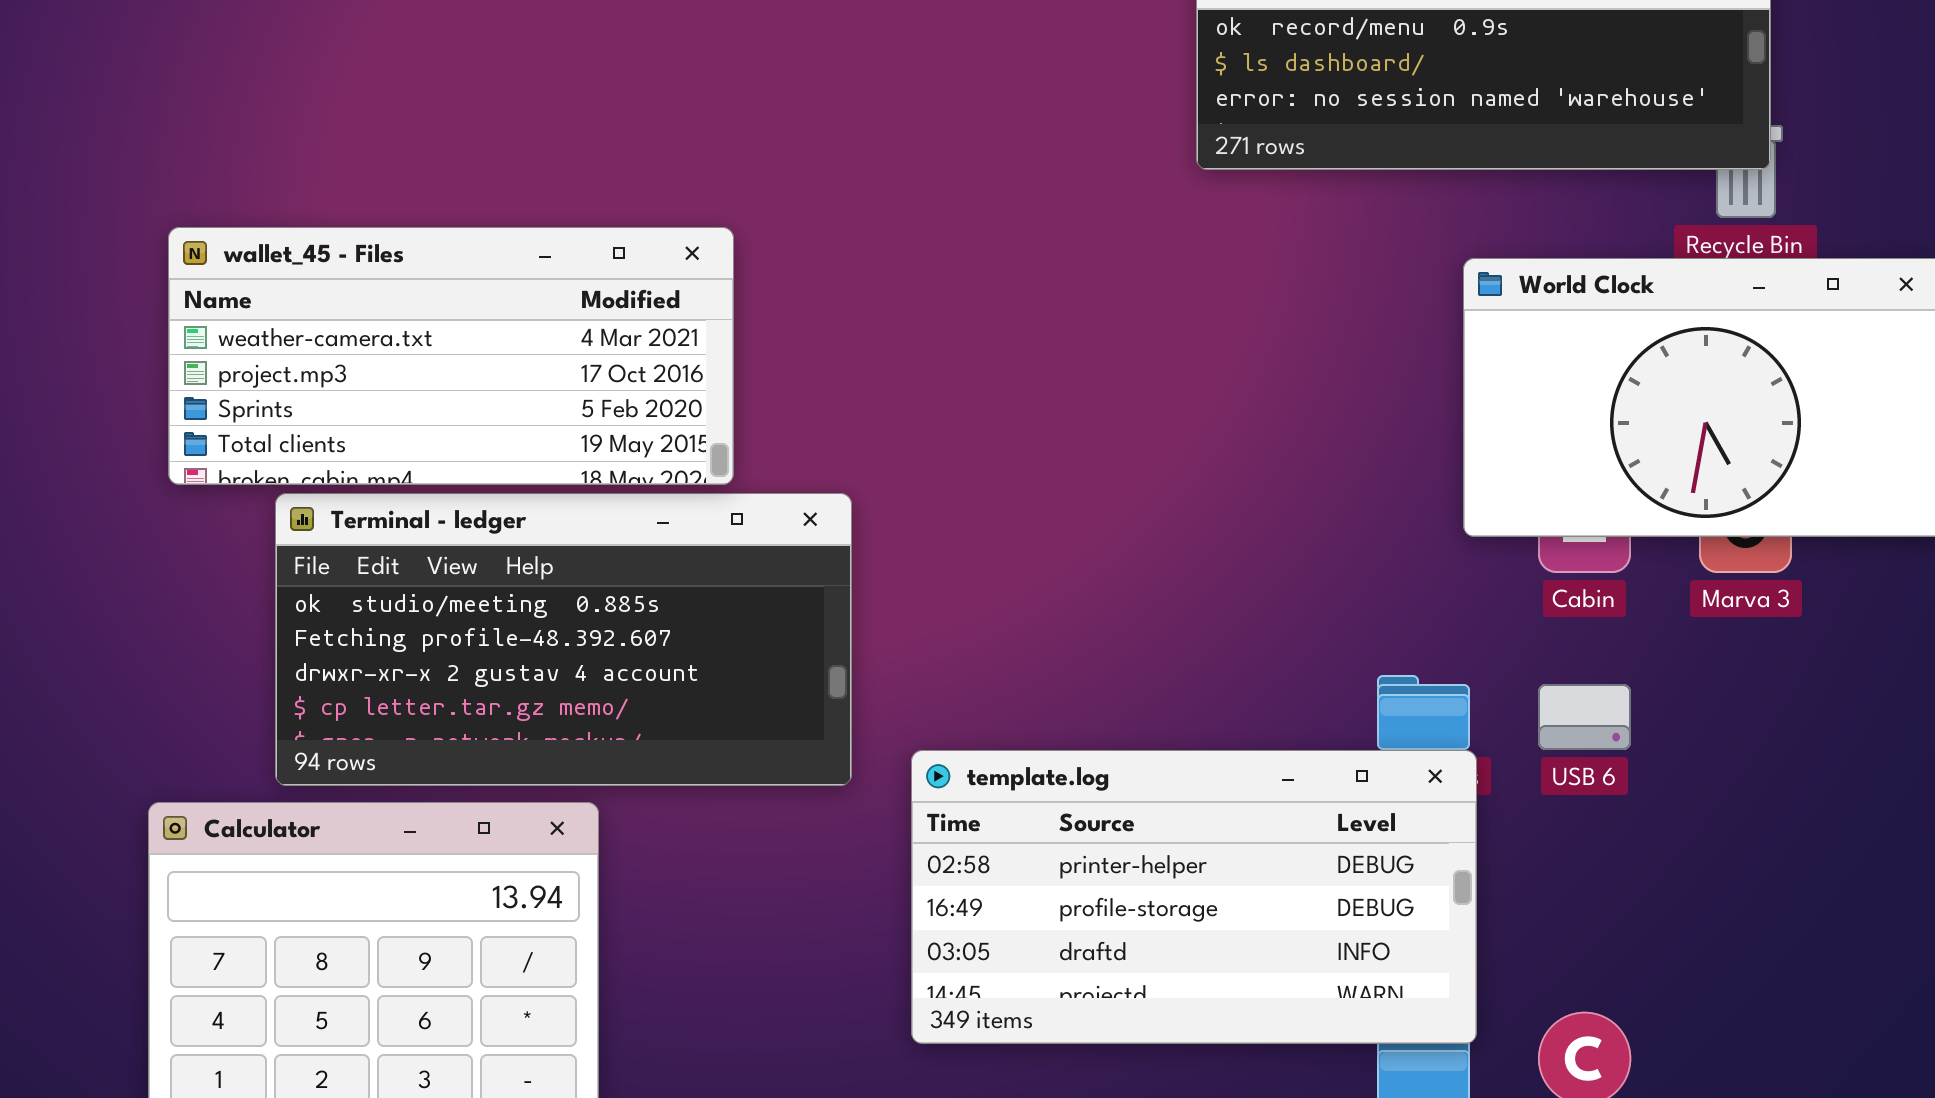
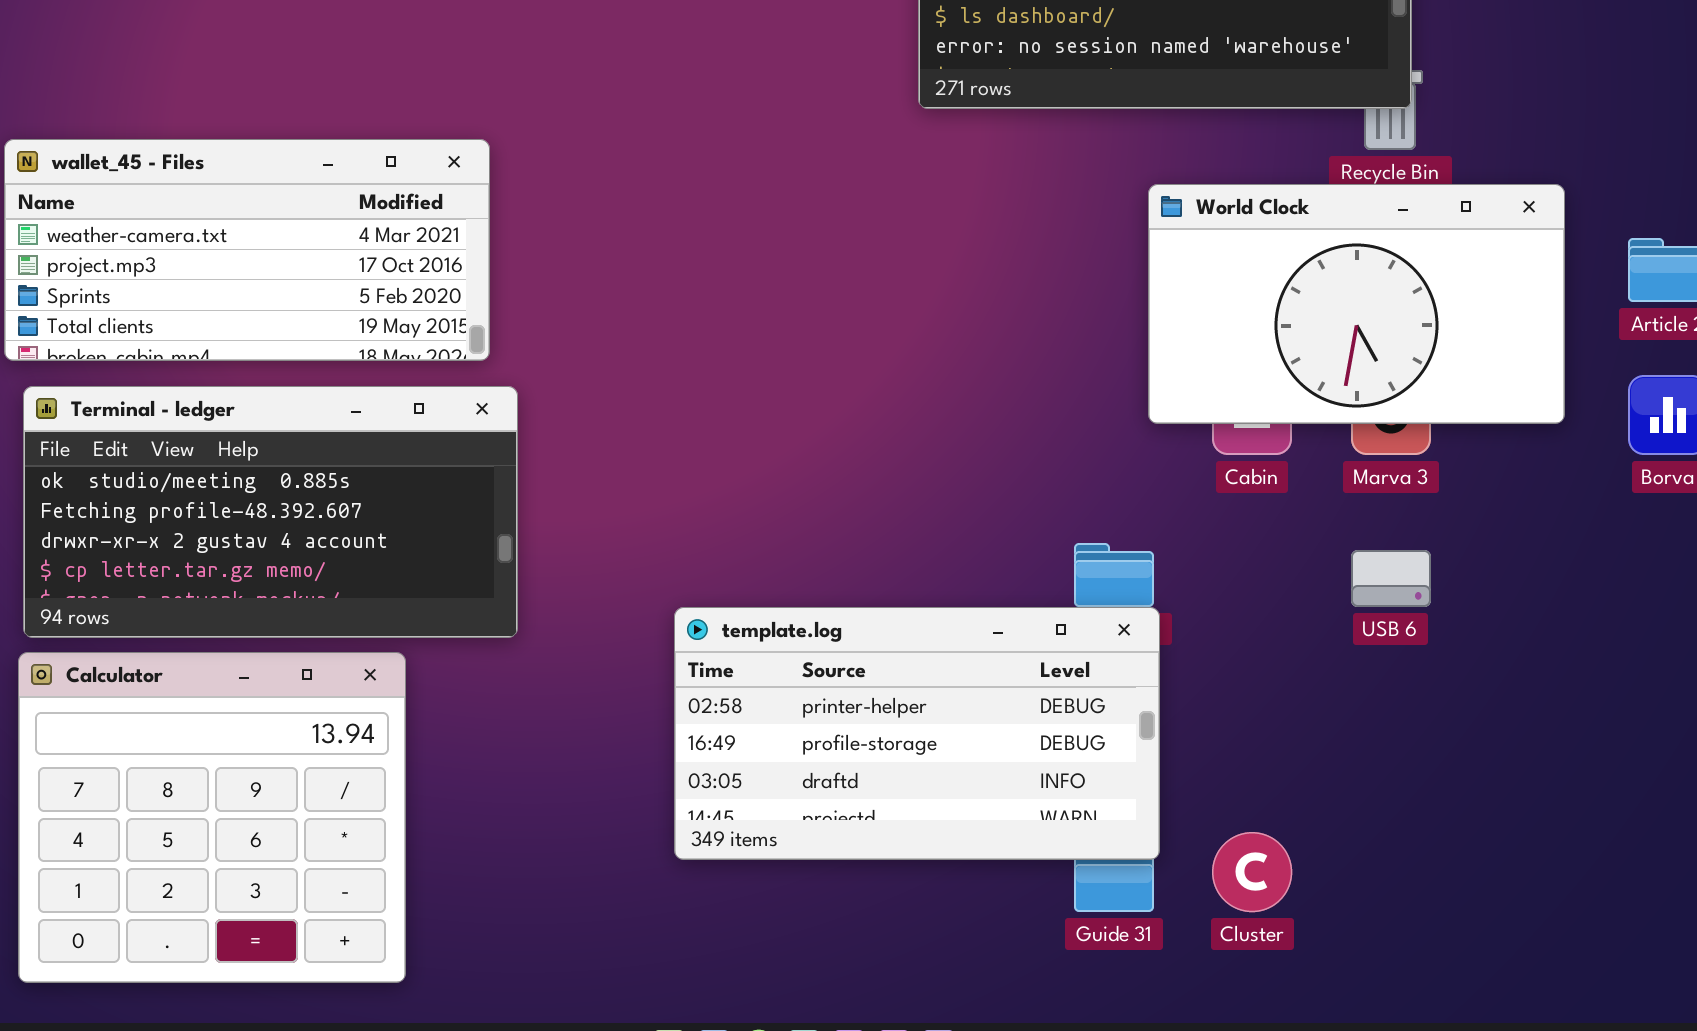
wallet_45 - Files: [168,227,734,485] -> [4,139,490,361], moved
Terminal - ledger: [275,493,852,786] -> [23,386,518,638], moved
USB 6: [1538,684,1631,750] -> [1351,550,1431,607], moved

